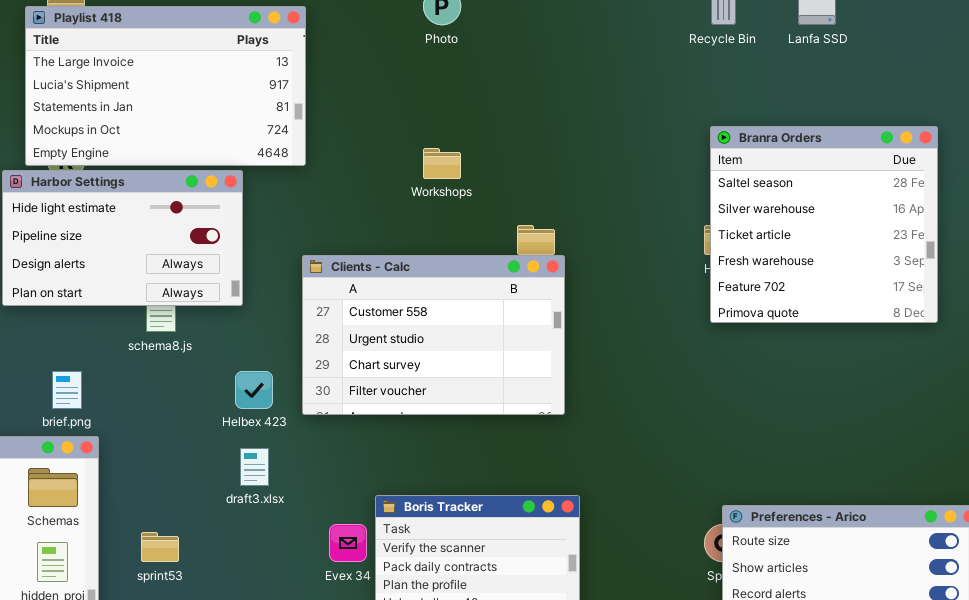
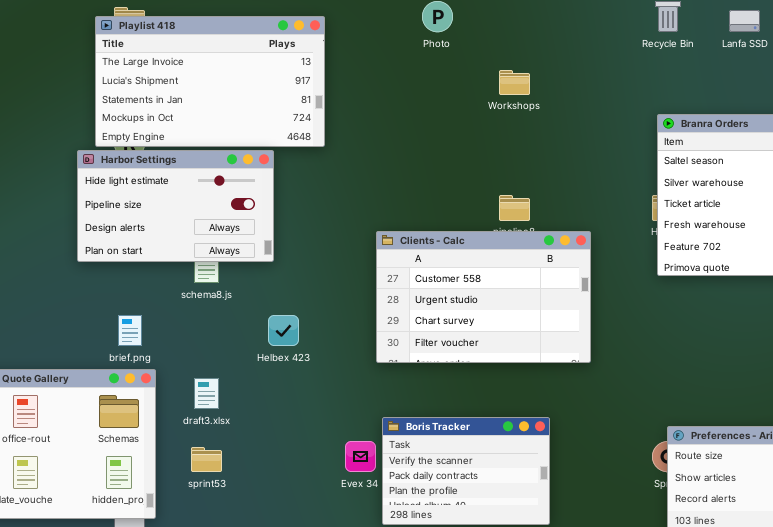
Workshops: [423,148,461,179] -> [499,70,530,95], moved
Clients - Calc: [302,255,565,415] -> [376,231,591,363], moved
draft3.xlsx: [240,448,269,486] -> [194,378,219,409], moved

